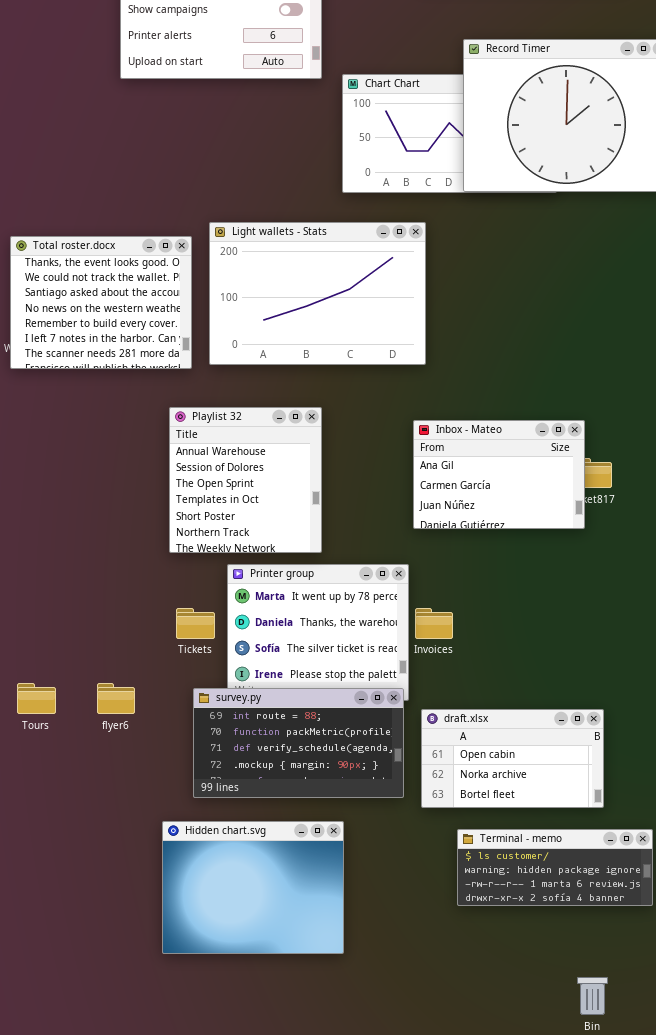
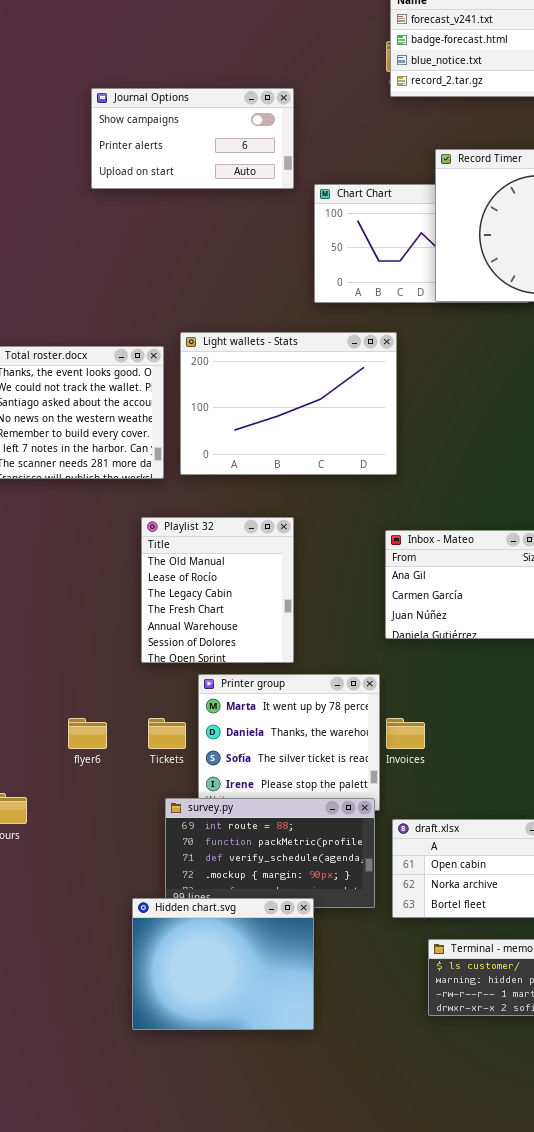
Playlist 32: [169,407,322,553] -> [141,517,294,663], scrolled up 4 rows
flyer6: [97,683,135,714] -> [68,718,107,749], moved
Hidden chart.svg: [162,821,344,954] -> [132,898,314,1030], moved

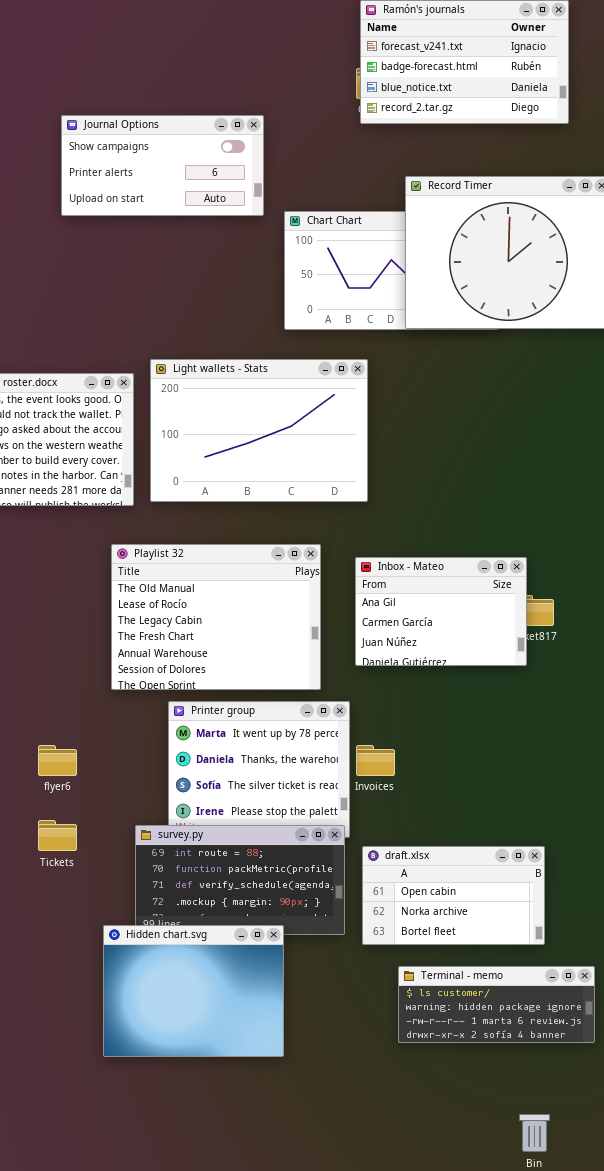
Playlist 32: [141,517,294,663] -> [111,544,321,690], resized
Tickets: [148,718,186,749] -> [38,820,77,851], moved

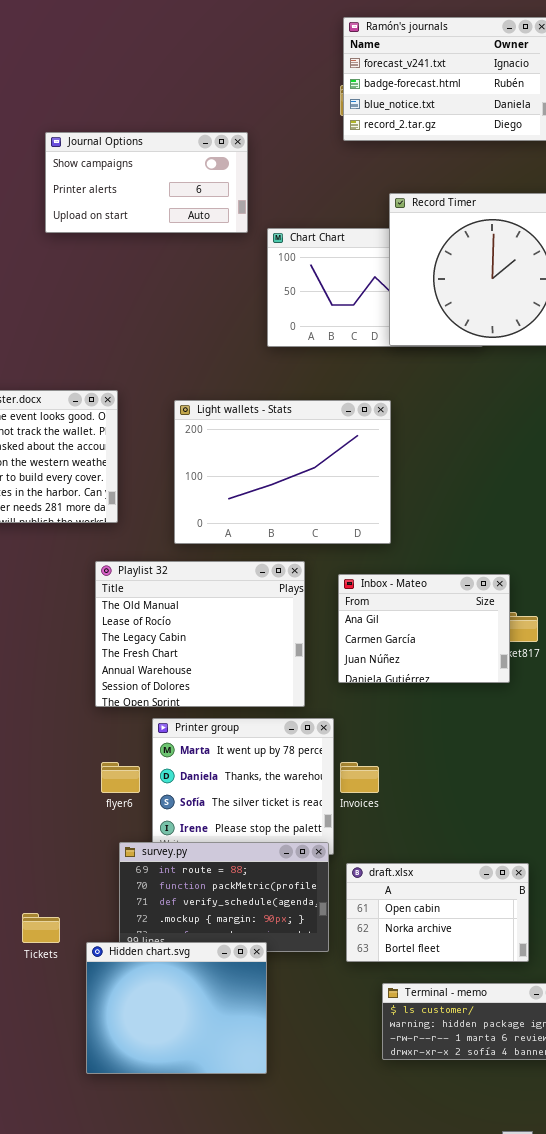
Light wallets - Stats: [150,359,368,502] -> [174,400,391,544], moved
flyer6: [38,745,77,776] -> [101,762,140,793], moved
Tickets: [38,820,77,851] -> [22,913,60,943], moved

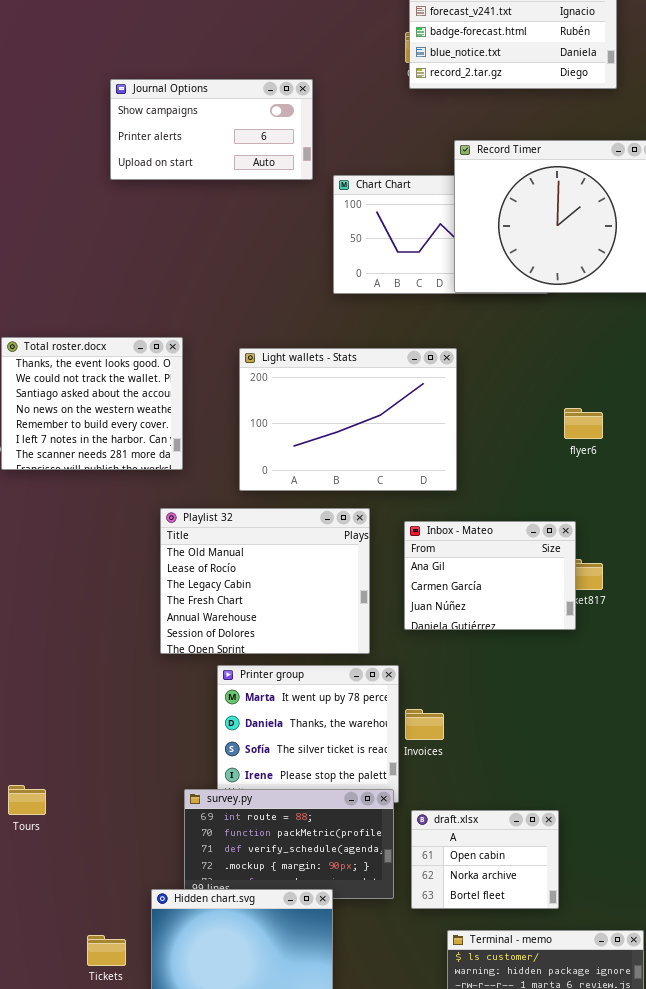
flyer6: [101,762,140,793] -> [564,408,603,439], moved
draft.xlsx: [346,863,529,962] -> [411,810,559,909], resized
Tickets: [22,913,60,943] -> [87,935,126,966], moved

